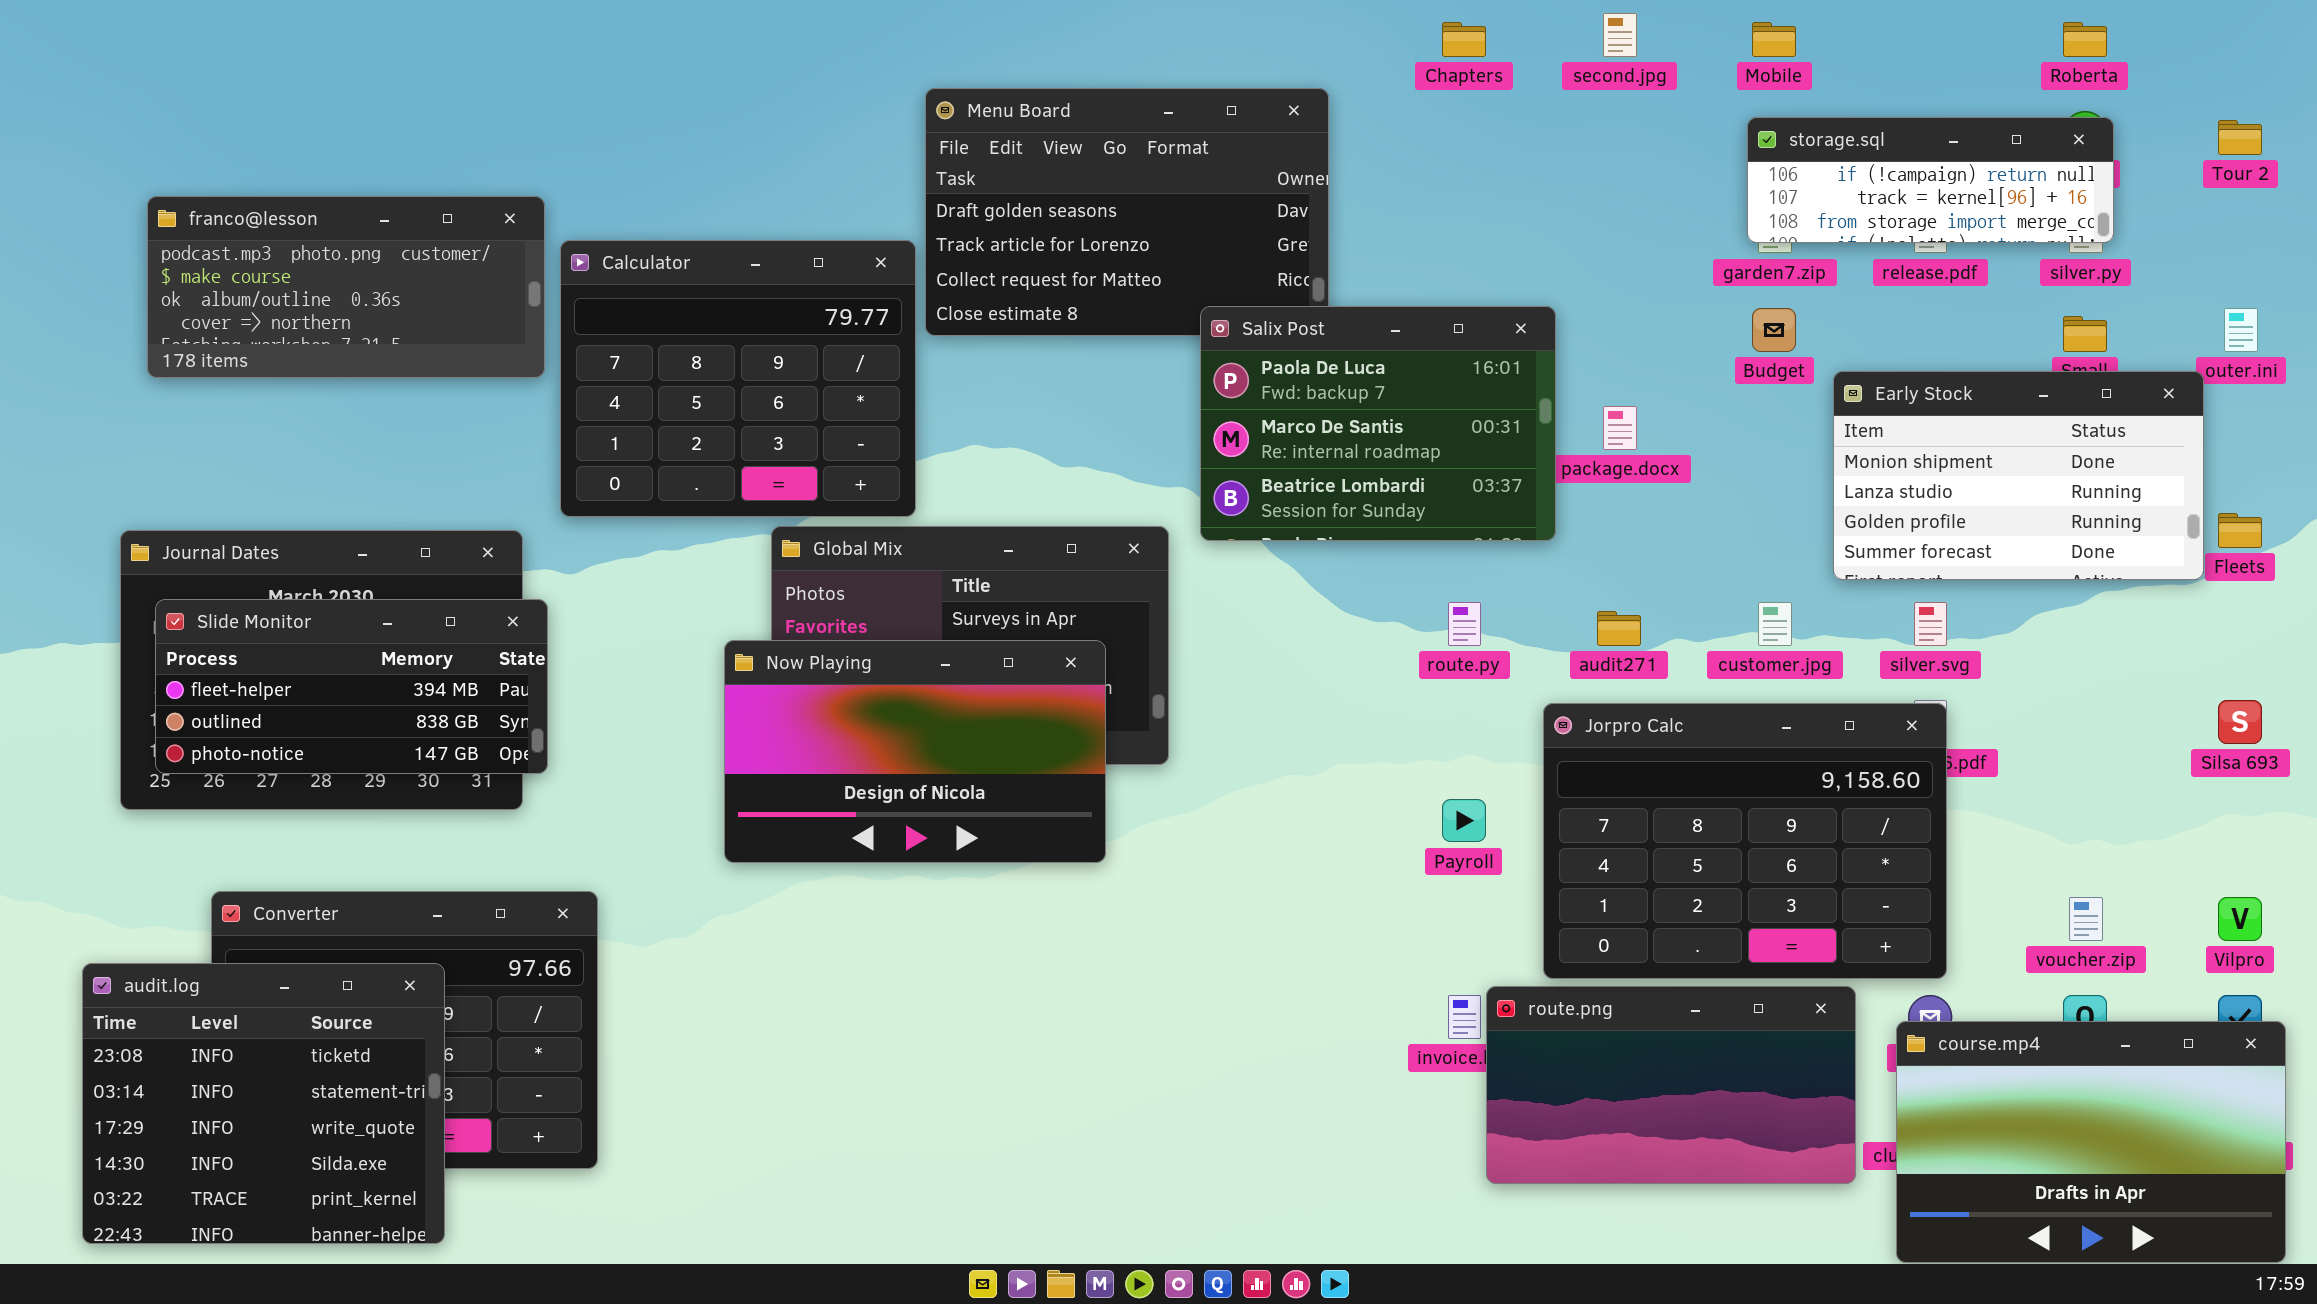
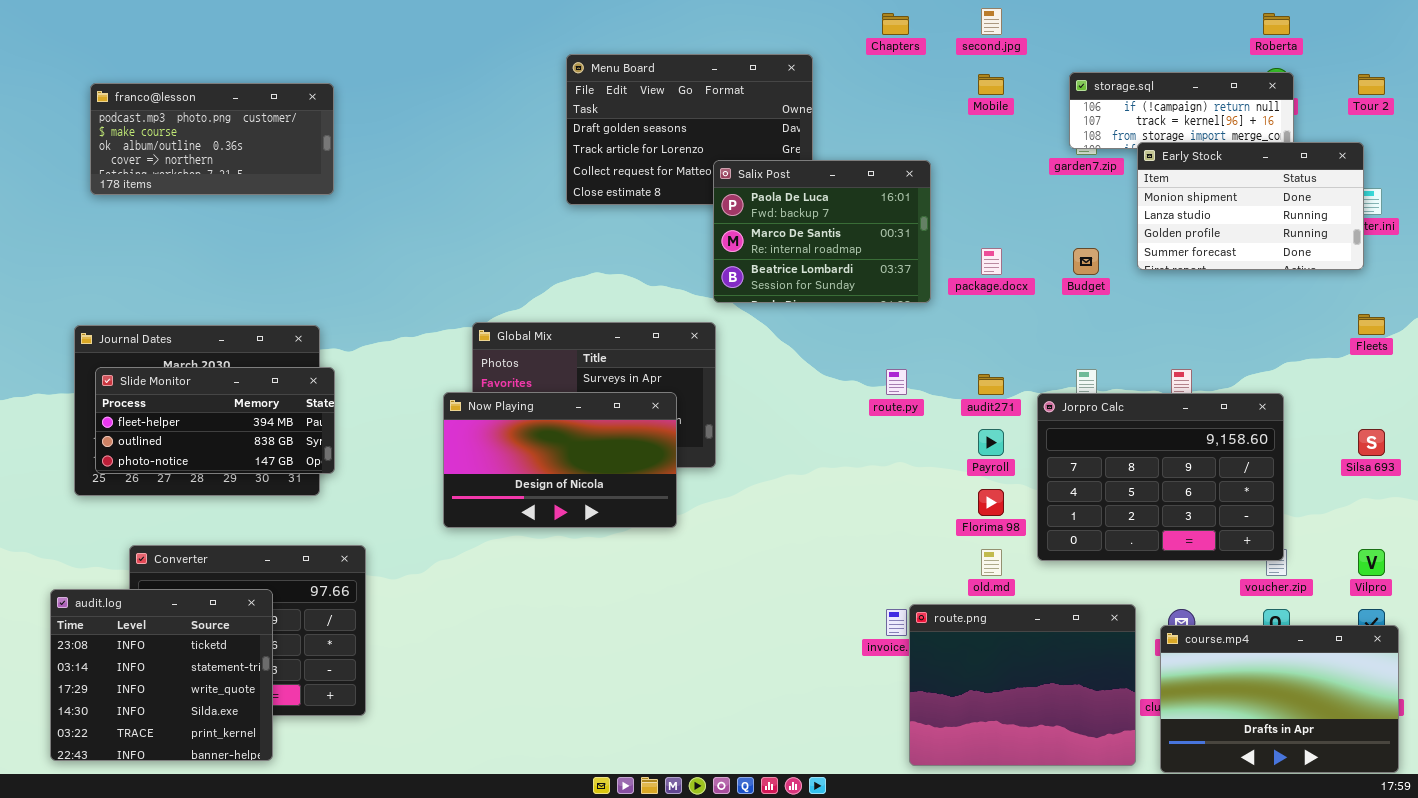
Mobile: [1752,22,1796,57] -> [978,74,1004,95], moved
franco@lesson: [147,196,545,378] -> [90,83,334,195], moved
Calculator: [560,240,916,517] -> none, closed
Salix Post: [1200,306,1556,541] -> [713,160,931,303], moved
Budget: [1752,308,1796,352] -> [1073,248,1099,275], moved
Early Stock: [1833,371,2204,580] -> [1137,142,1364,270], moved
Jorpro Calc: [1543,703,1947,979] -> [1037,393,1284,561], moved
Payroll: [1442,799,1486,842] -> [978,429,1004,456], moved
route.png: [1486,986,1856,1184] -> [909,604,1136,766], resized

